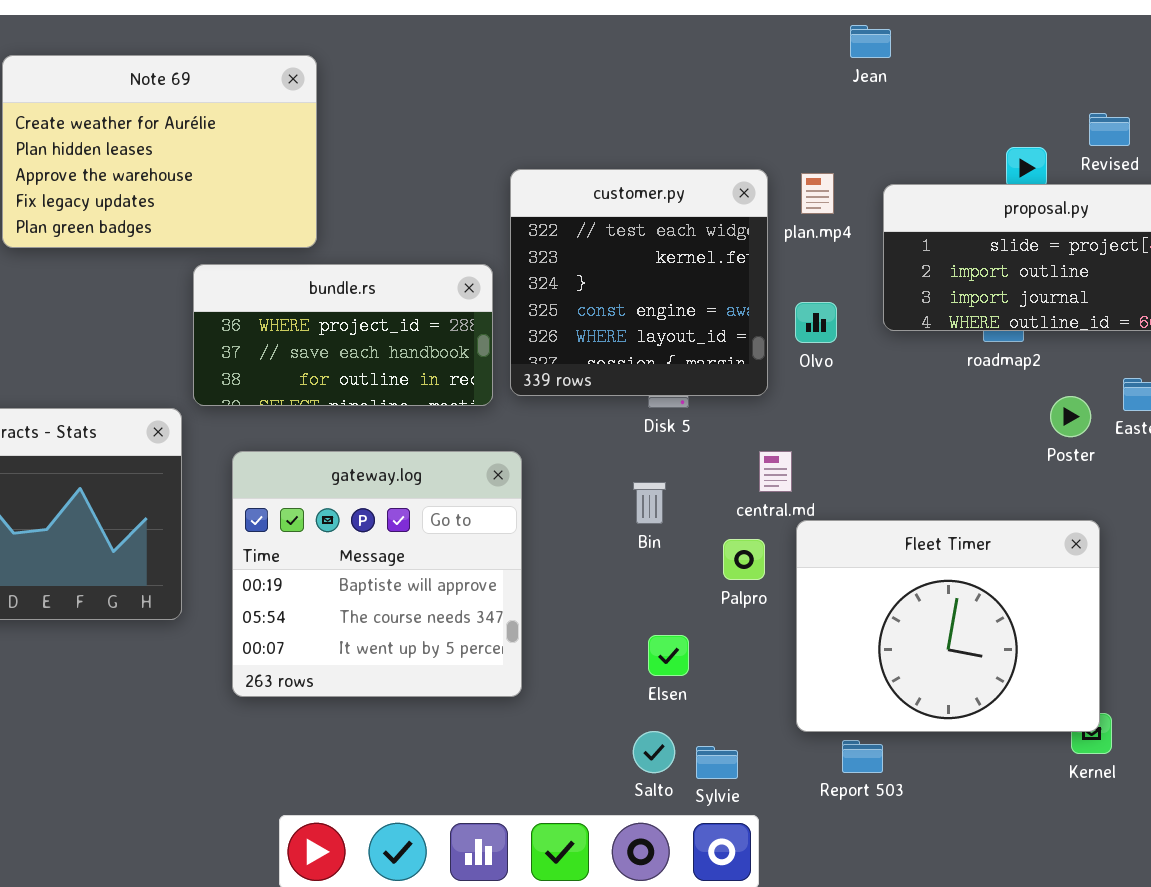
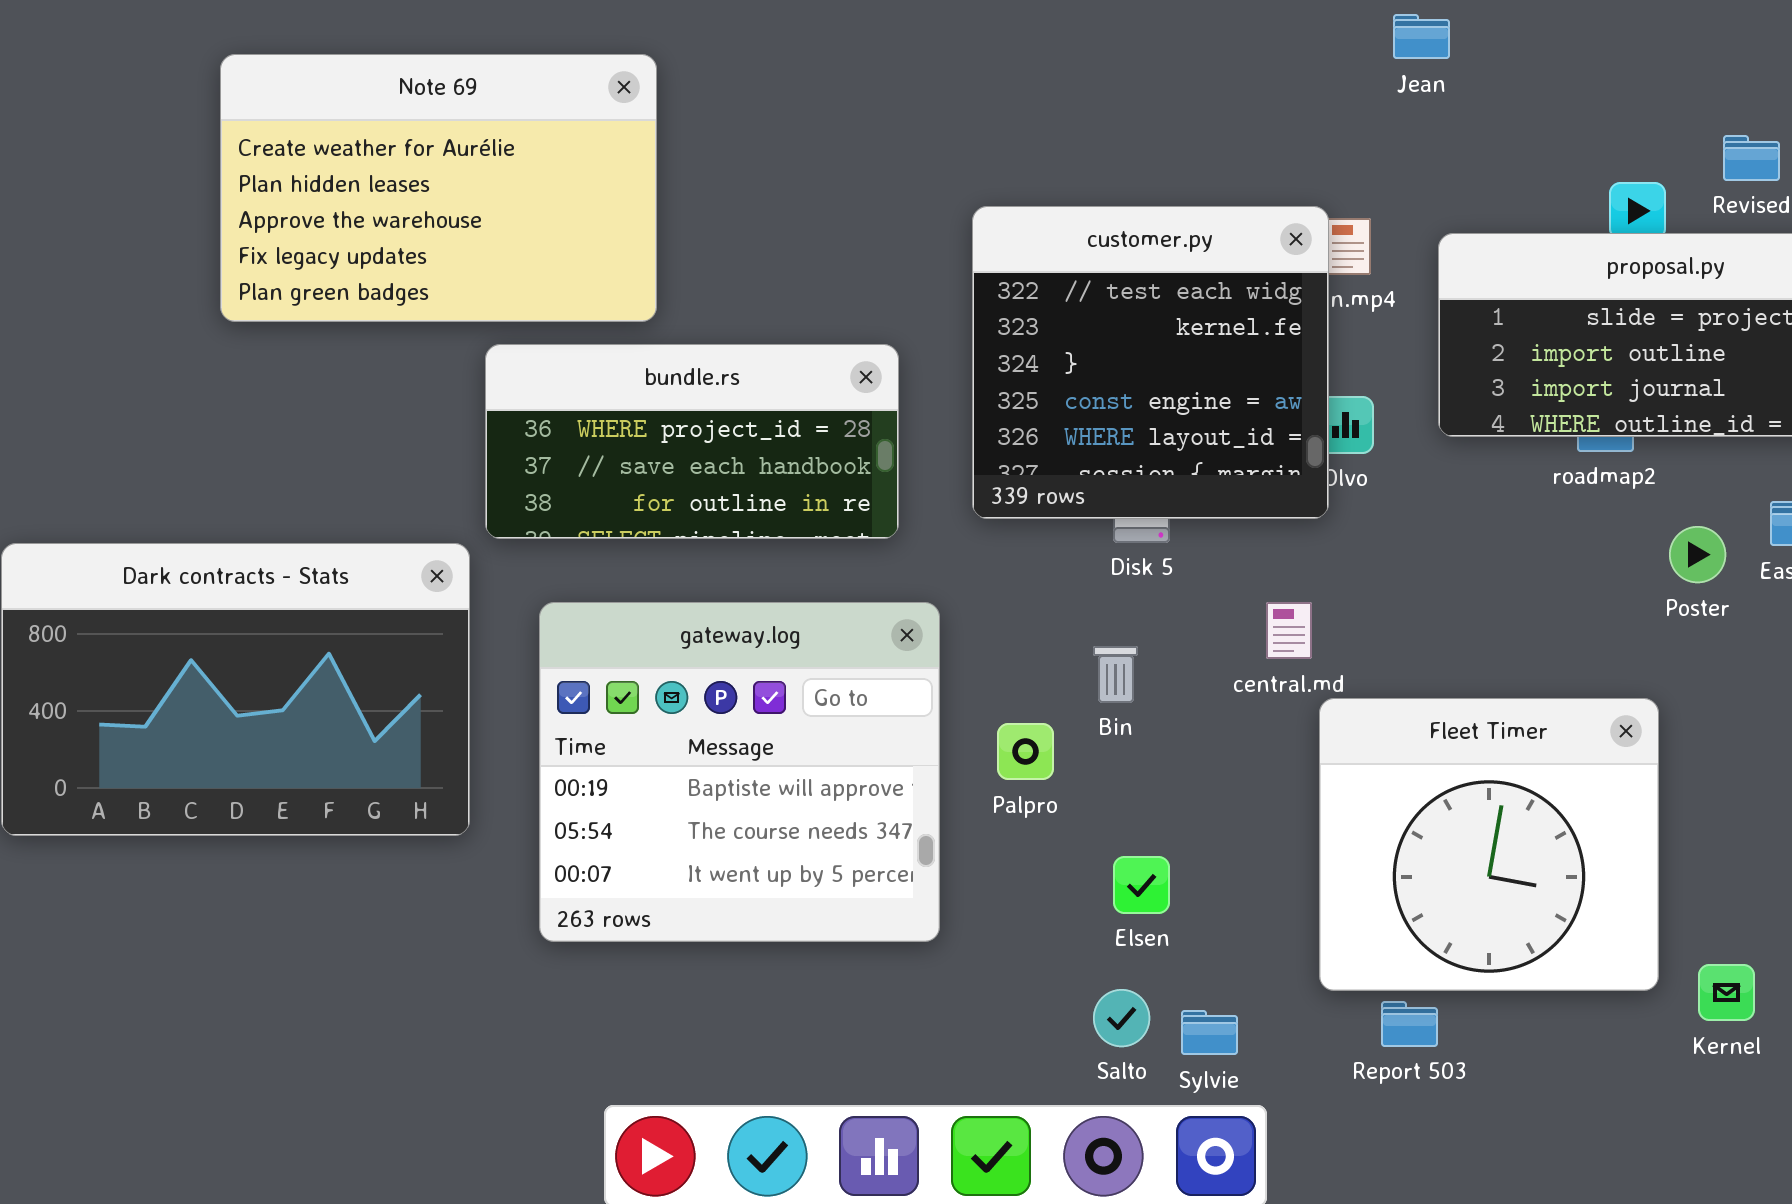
customer.py: [510,169,768,396] -> [972,206,1329,519], moved
Fleet Timer: [796,520,1100,732] -> [1319,698,1659,991], resized
Palpro: [723,539,765,580] -> [997,723,1054,780], moved

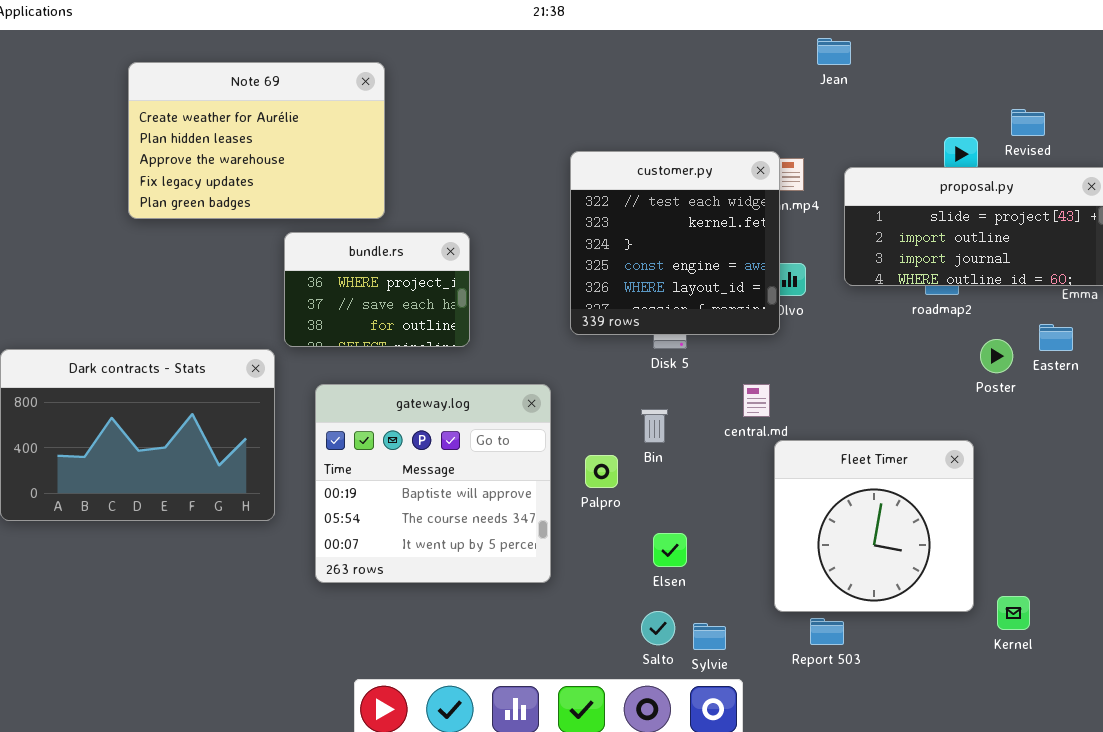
bundle.rs: [485,344,899,539] -> [284,232,470,347], resized

